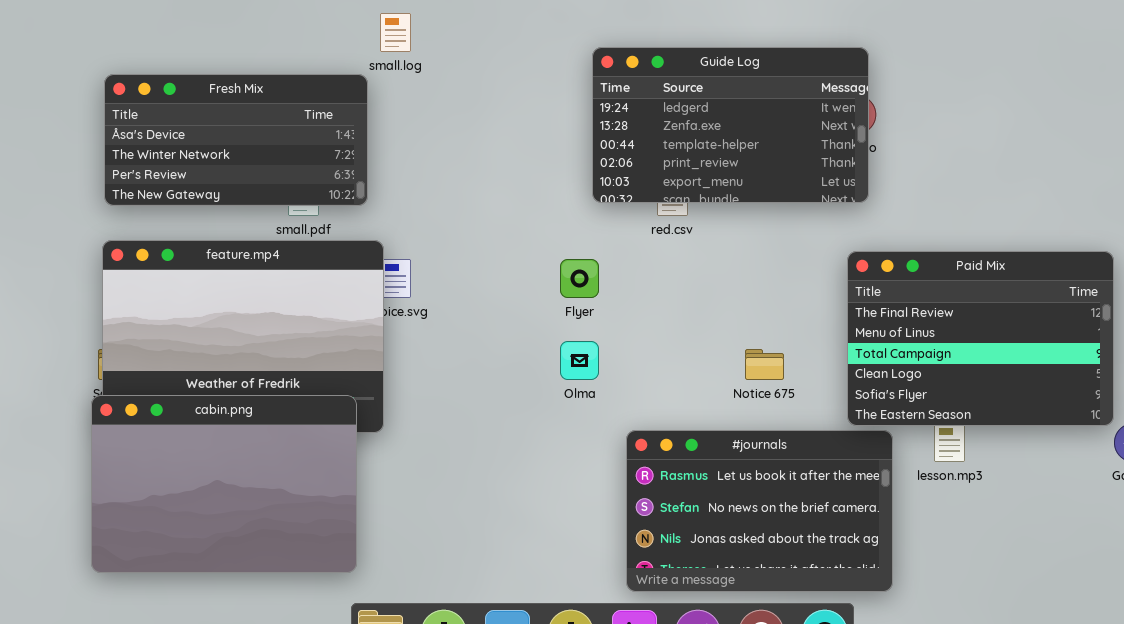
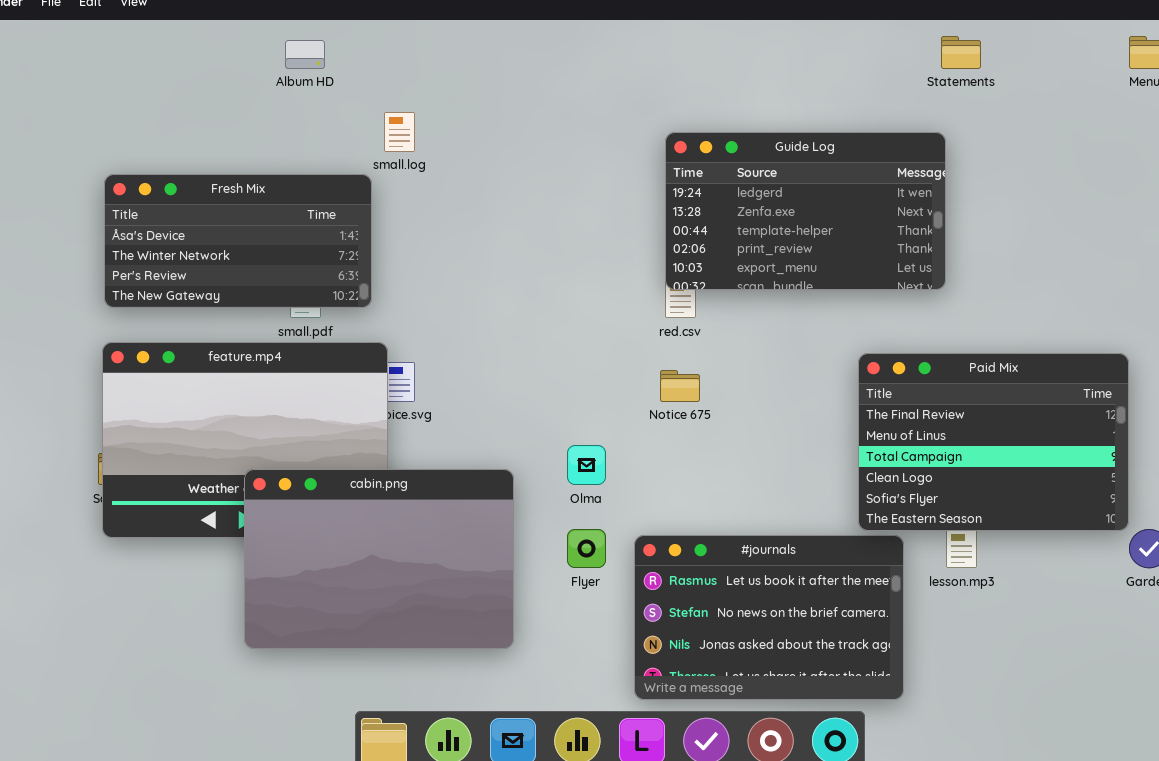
Guide Log: [592,47,869,203] -> [665,132,946,290], moved
Flyer: [560,259,599,298] -> [567,529,606,568], moved
Notice 675: [745,349,784,380] -> [660,370,700,402], moved
cabin.png: [91,395,357,573] -> [244,469,514,649], moved

